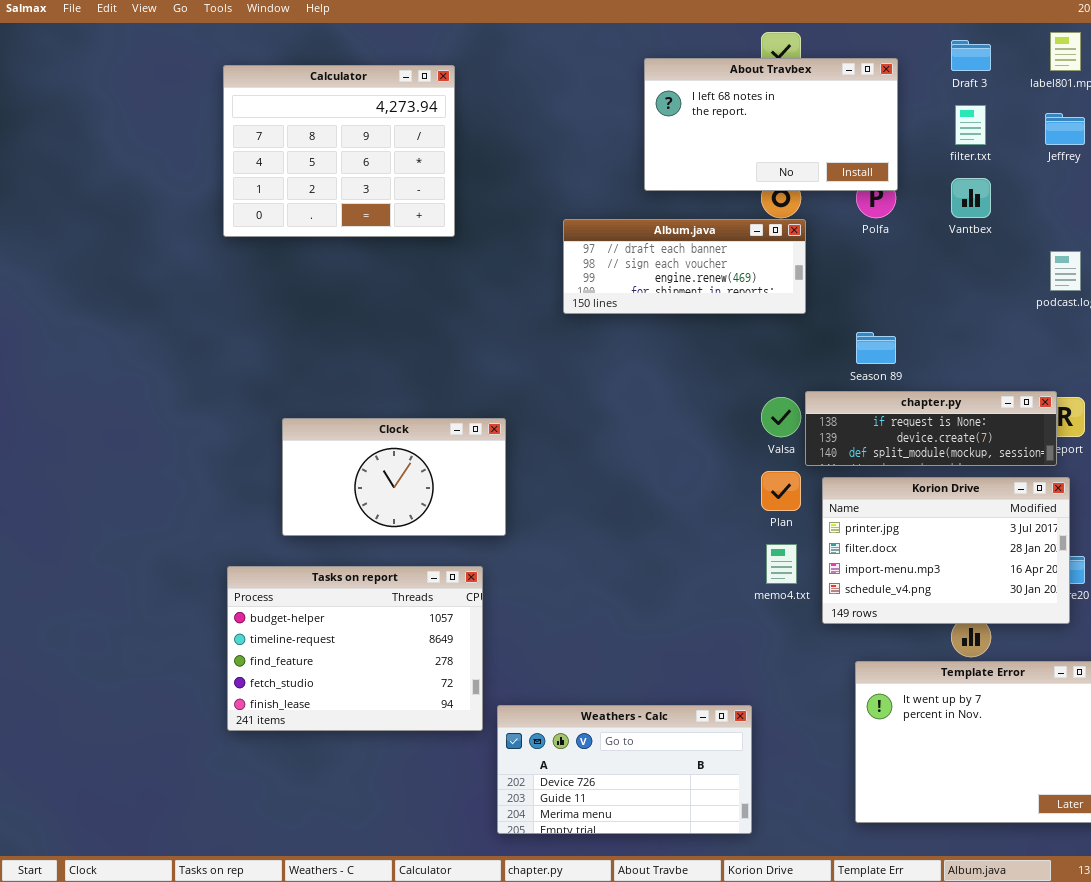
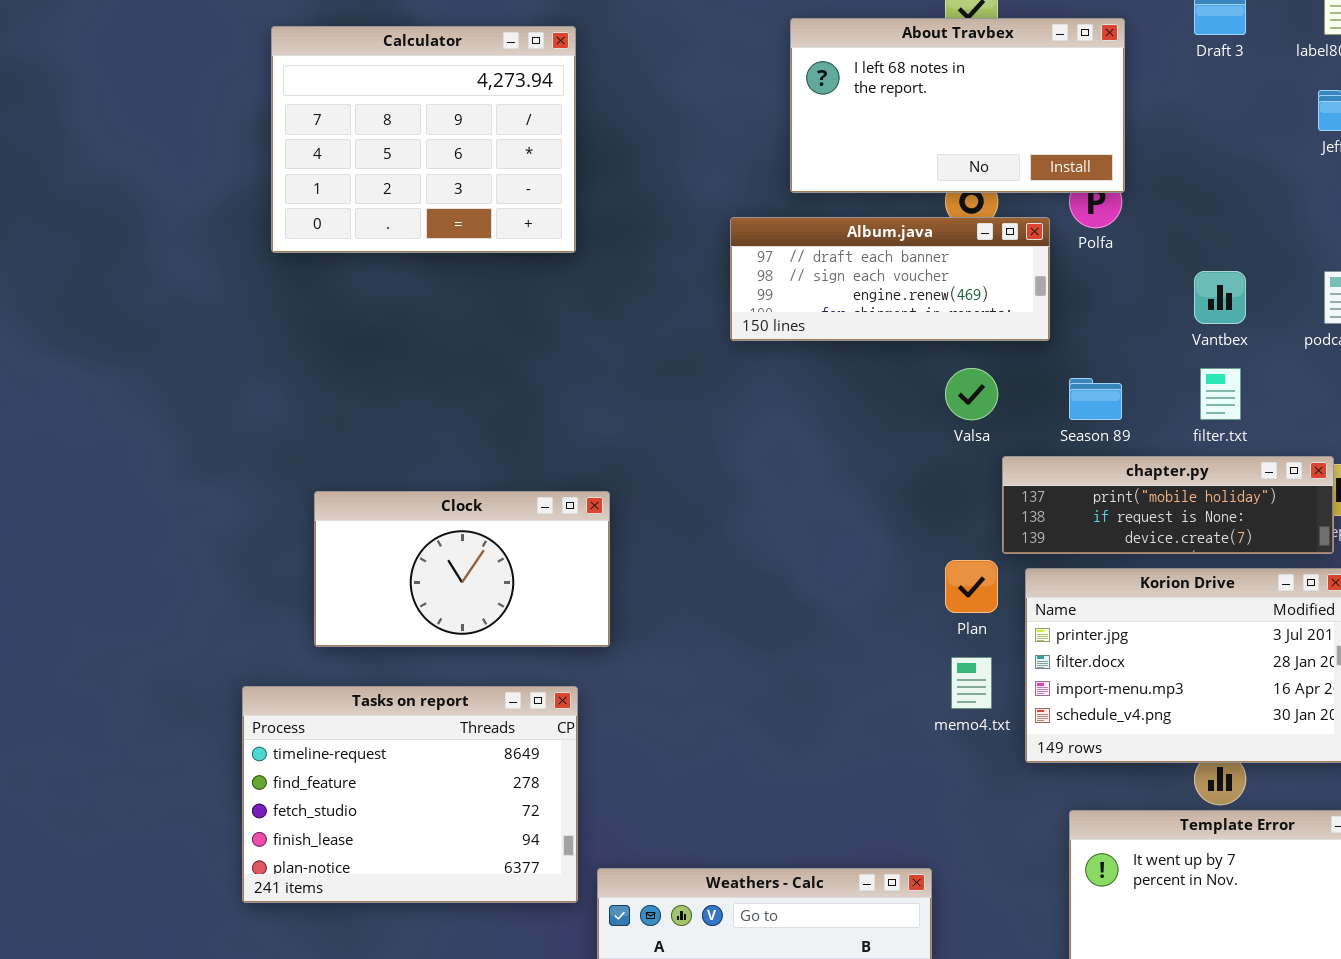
Calculator: [223,65,455,237] -> [271,26,576,253], moved
filter.txt: [955,105,986,145] -> [1200,368,1241,420], moved
Vantbex: [951,178,991,218] -> [1194,271,1246,324], moved
Album.java: [563,219,806,314] -> [730,217,1050,341], moved
chapter.py: [805,391,1057,466] -> [1002,456,1334,554], scrolled up 1 row
Valsa: [761,397,801,437] -> [945,368,998,420], moved
Tasks on report: [227,566,483,731] -> [242,686,578,903], scrolled down 1 row

